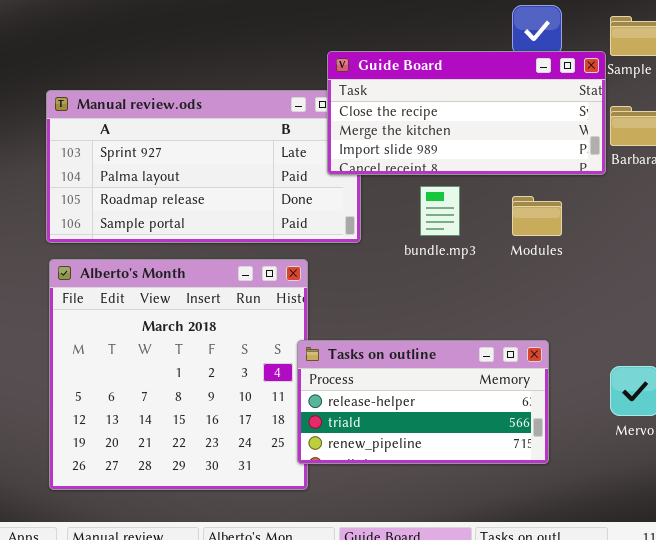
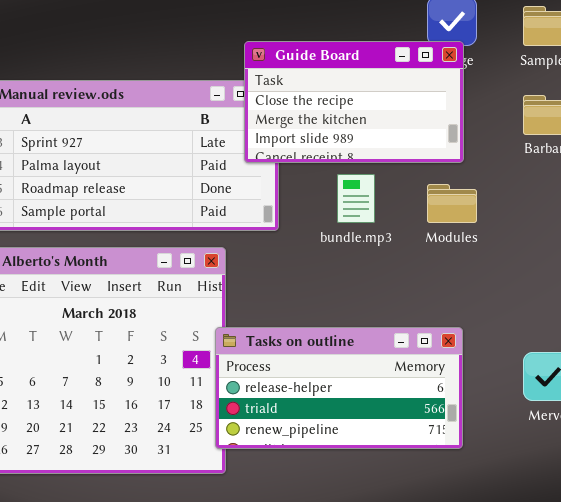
Guide Board: [327,51,606,175] -> [244,41,464,163], resized

